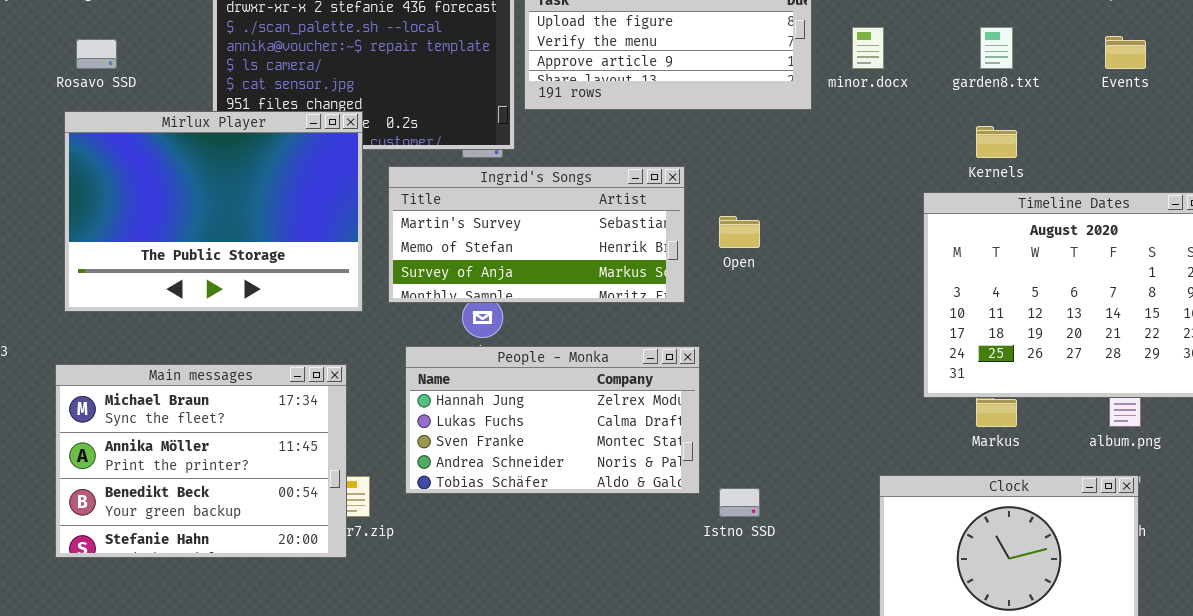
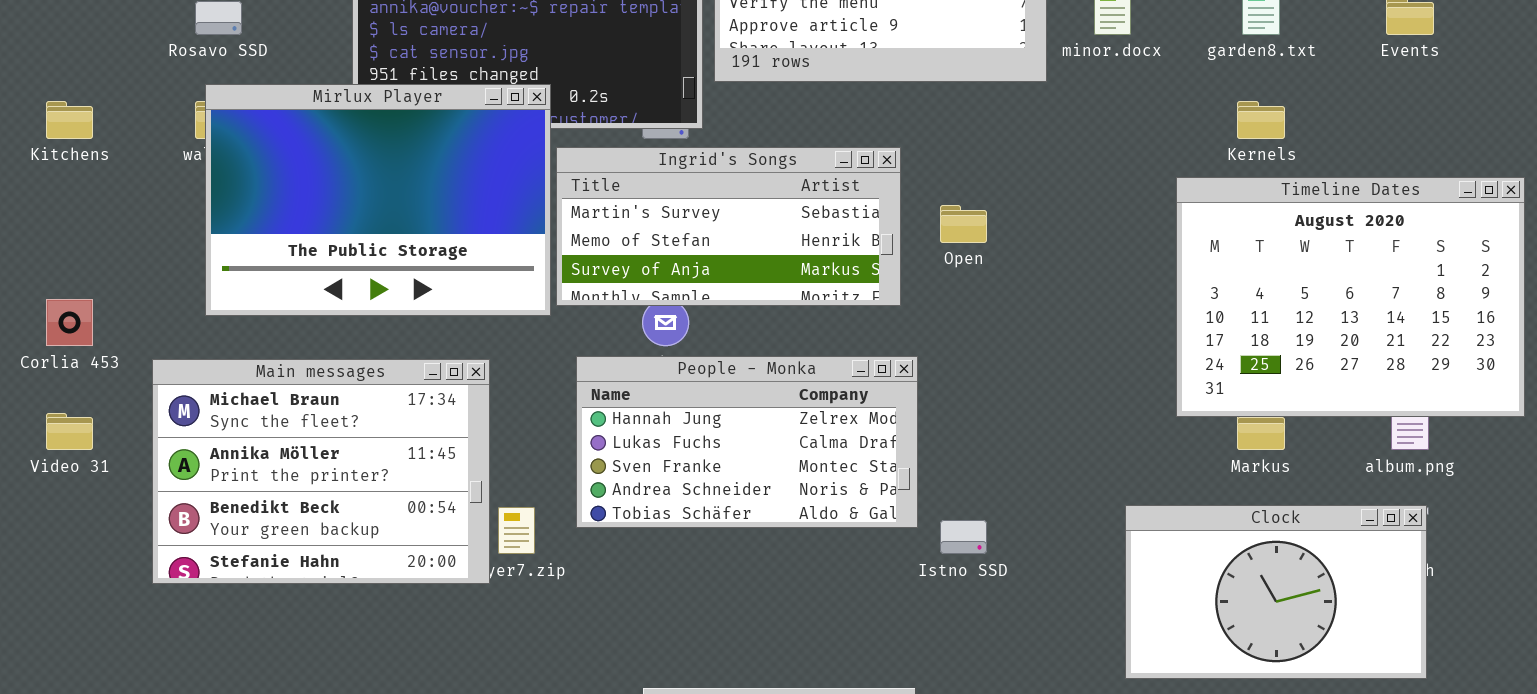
Mirlux Player: [64,111,363,312] -> [205,84,551,316], moved
Main messages: [55,364,347,558] -> [152,359,490,584], moved

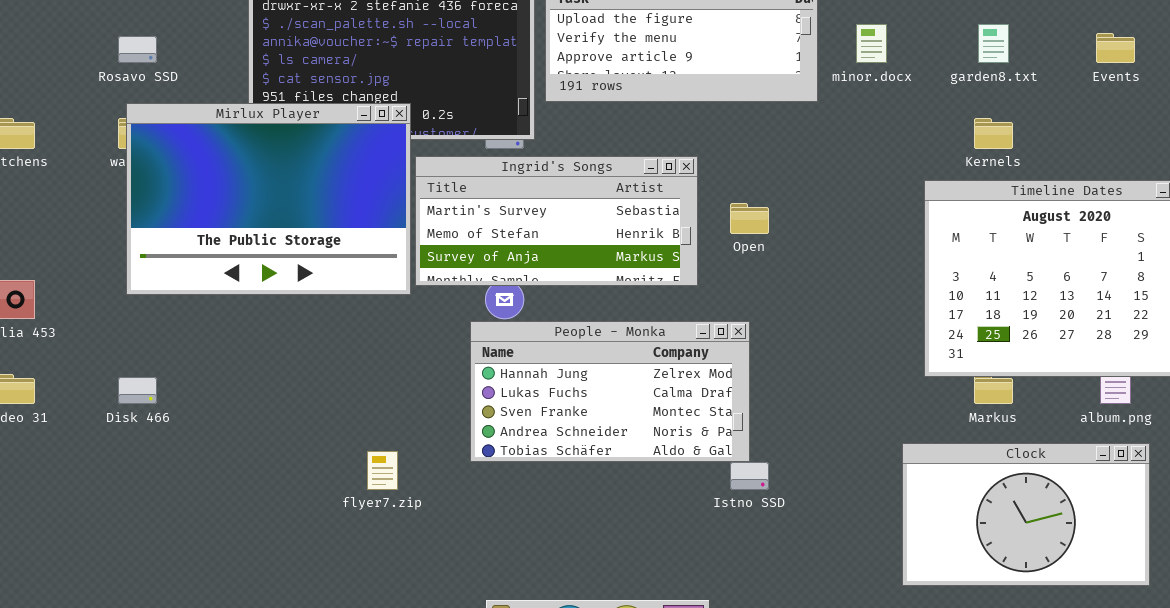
People - Monka: [576,356,918,528] -> [470,321,750,462], moved
Main messages: [152,359,490,584] -> none, closed
Clock: [1125,505,1427,679] -> [902,443,1150,586], moved

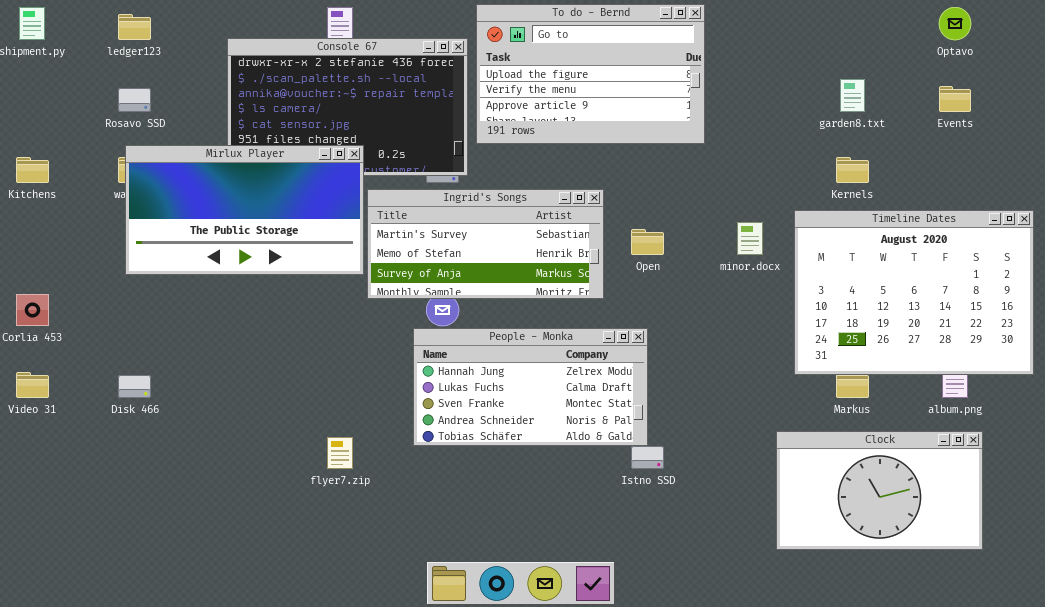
minor.docx: [856,24,887,63] -> [737,222,763,255], moved
Mirlux Player: [126,103,411,295] -> [125,145,364,275], resized

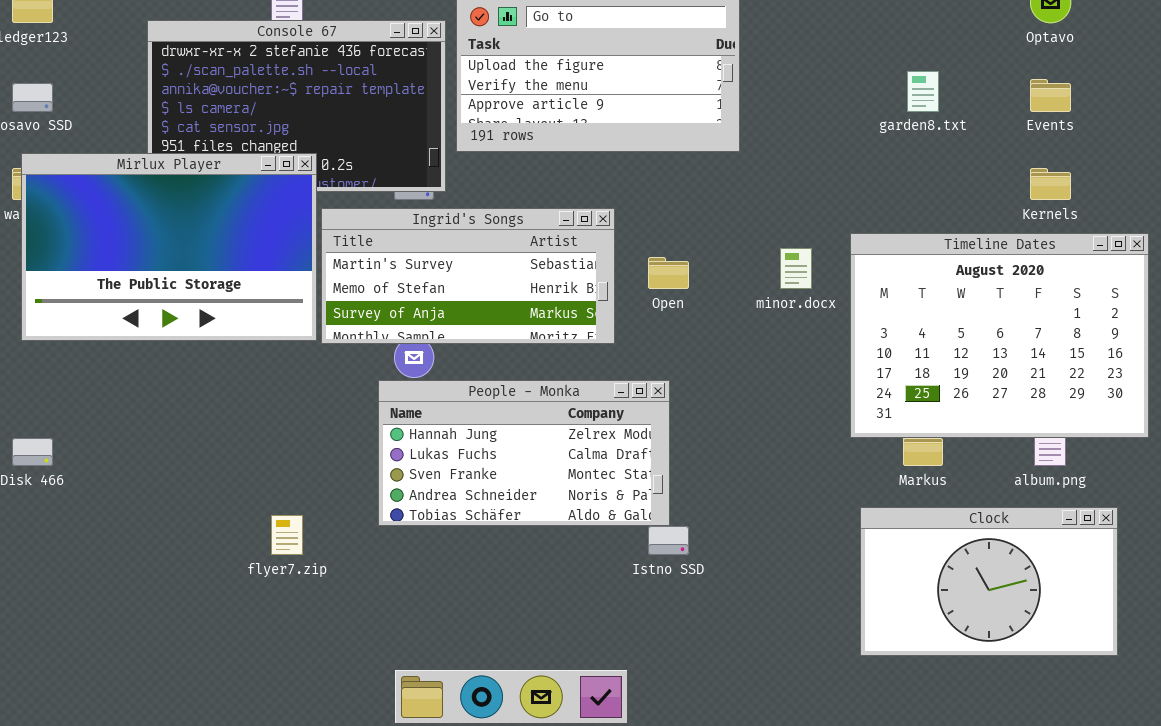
Mirlux Player: [125,145,364,275] -> [21,153,317,341], resized
Kernels: [836,157,869,183] -> [1030,168,1071,200], moved
Clock: [776,431,983,550] -> [860,507,1118,656], moved

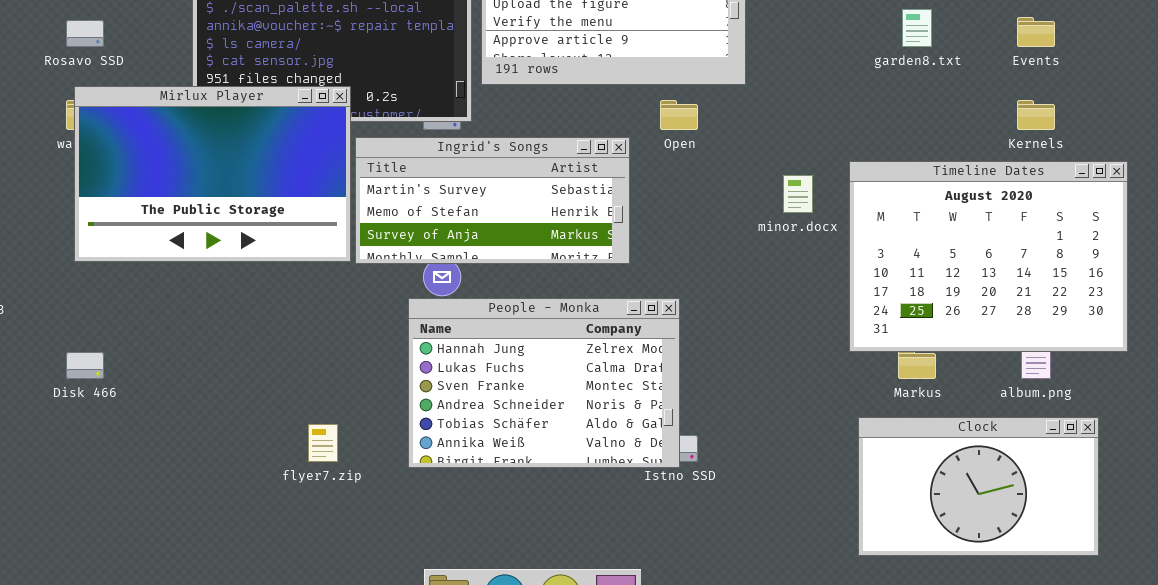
Open: [648,257,689,289] -> [660,100,698,130], moved
People - Monka: [378,380,670,526] -> [408,298,680,468], resized

